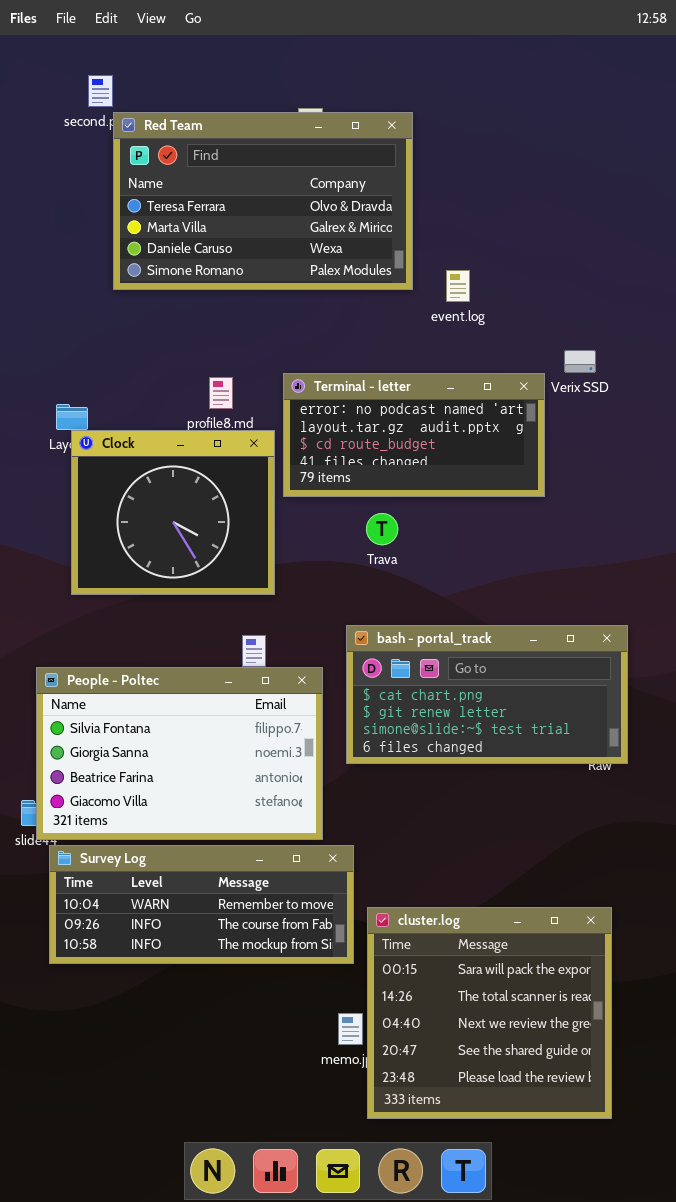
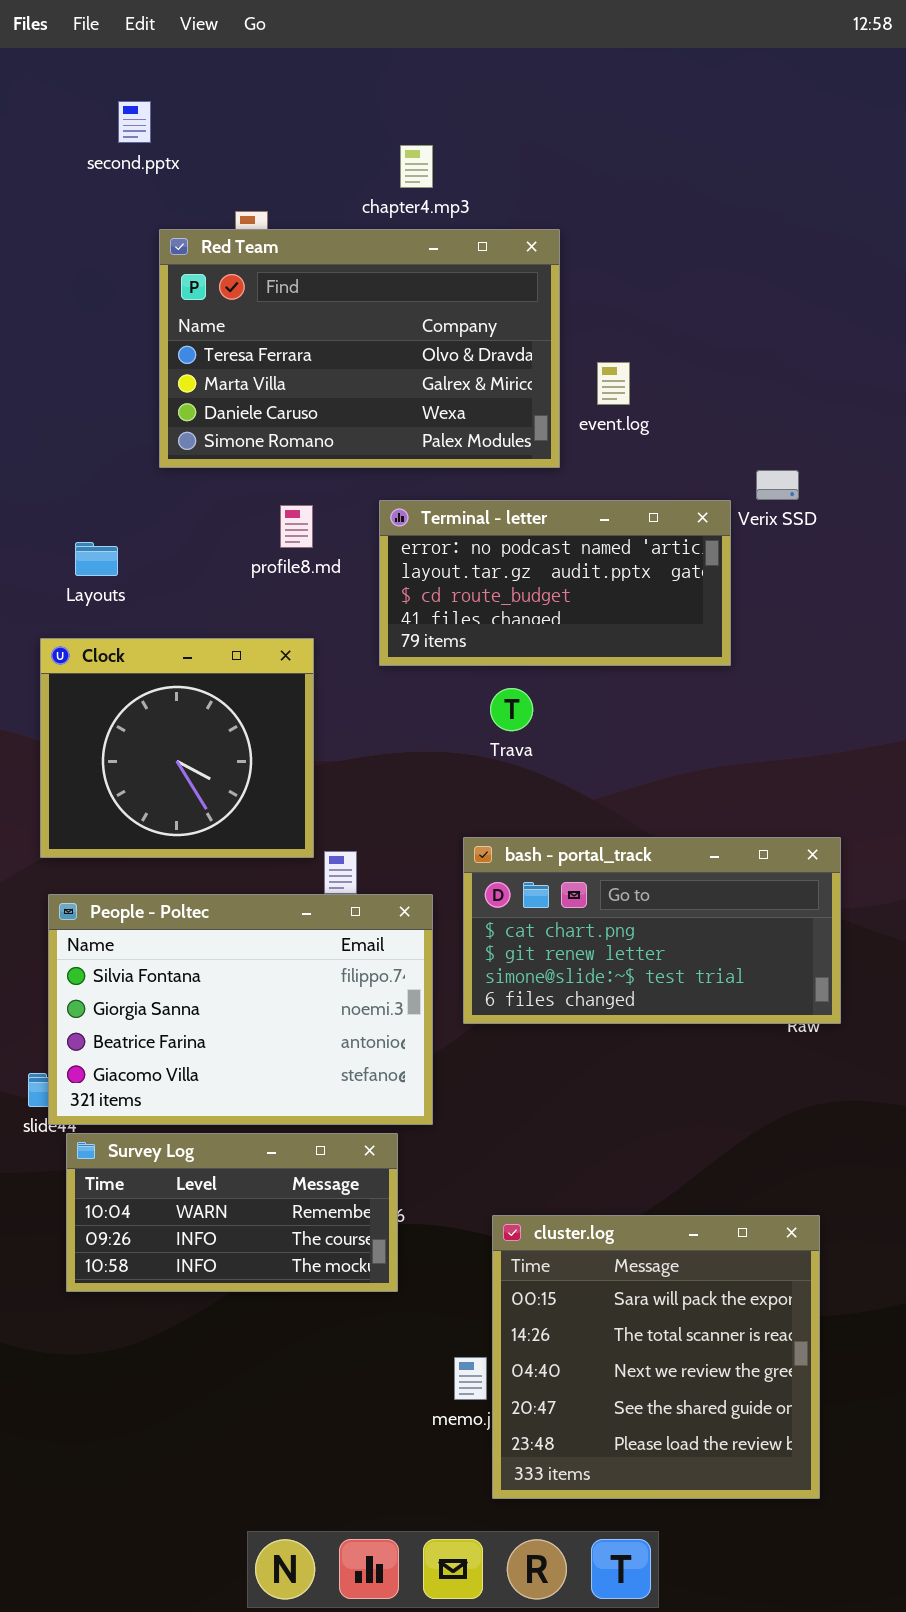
Red Team: [113,112,413,290] -> [159,229,560,468], moved
Clock: [71,430,275,595] -> [40,638,314,858], moved
Survey Log: [49,845,354,964] -> [66,1133,398,1292], resized

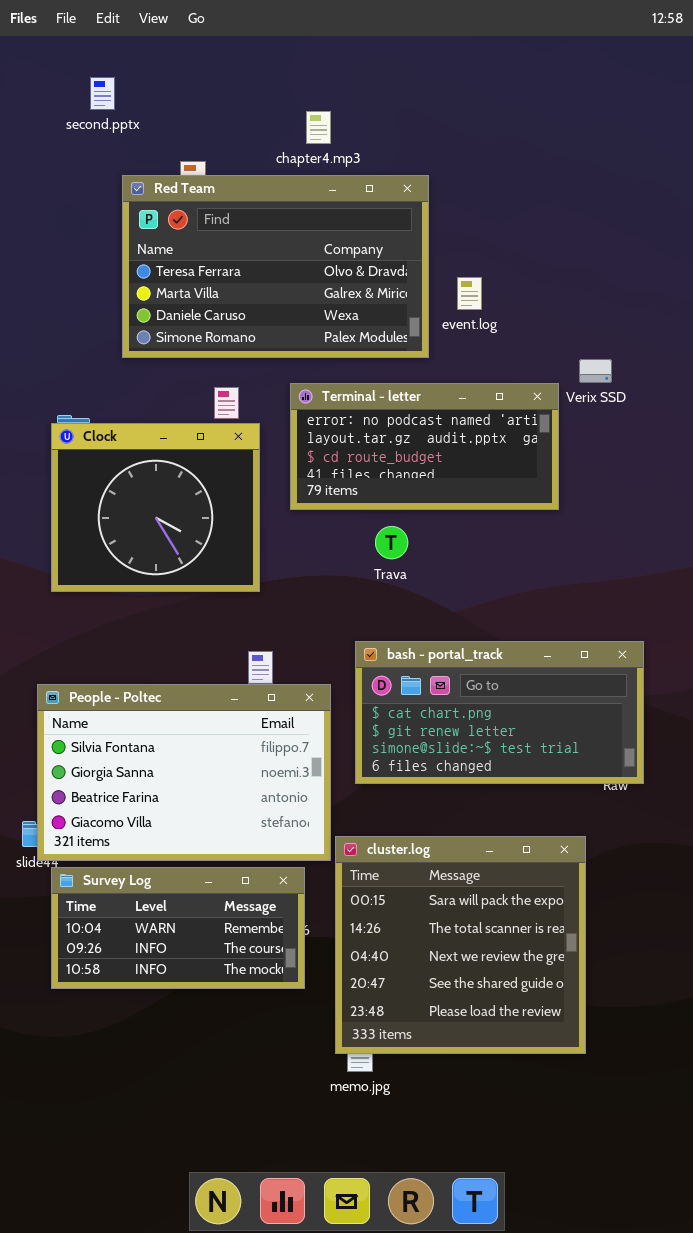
Clock: [40,638,314,858] -> [51,423,260,592], moved
cluster.log: [492,1215,820,1499] -> [335,836,586,1054], moved

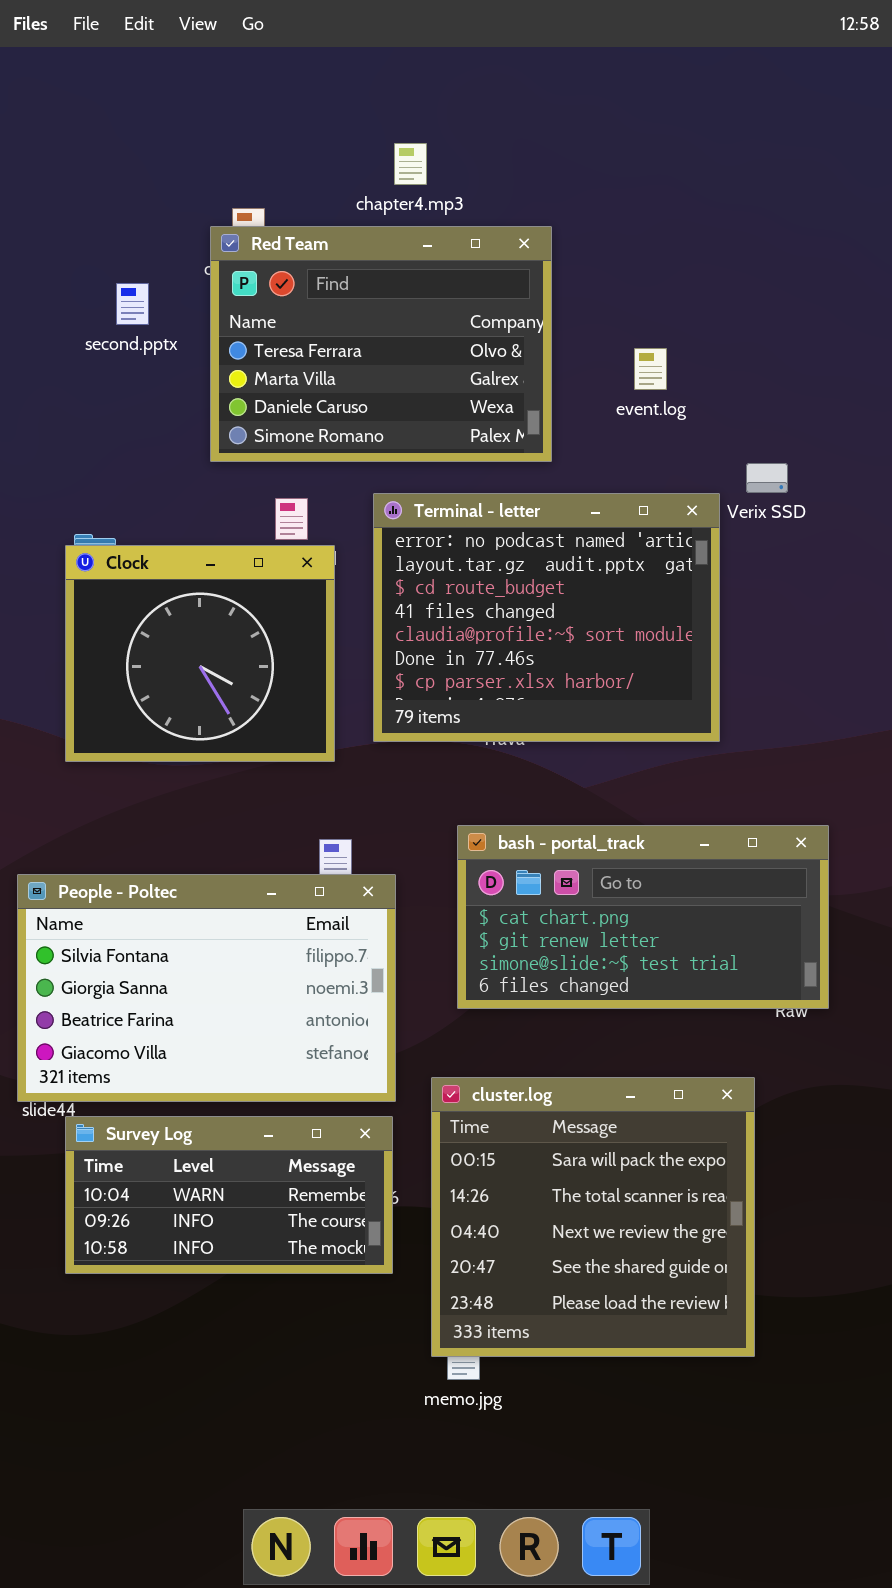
second.pptx: [90,77,115,110] -> [116,283,149,325], moved
Red Team: [122,175,429,358] -> [210,226,552,462], resized
event.log: [457,277,482,310] -> [634,348,667,390], moved
Terminal - letter: [290,383,559,510] -> [373,493,720,742], resized
People - Poltec: [37,684,331,861] -> [17,874,396,1102], moved

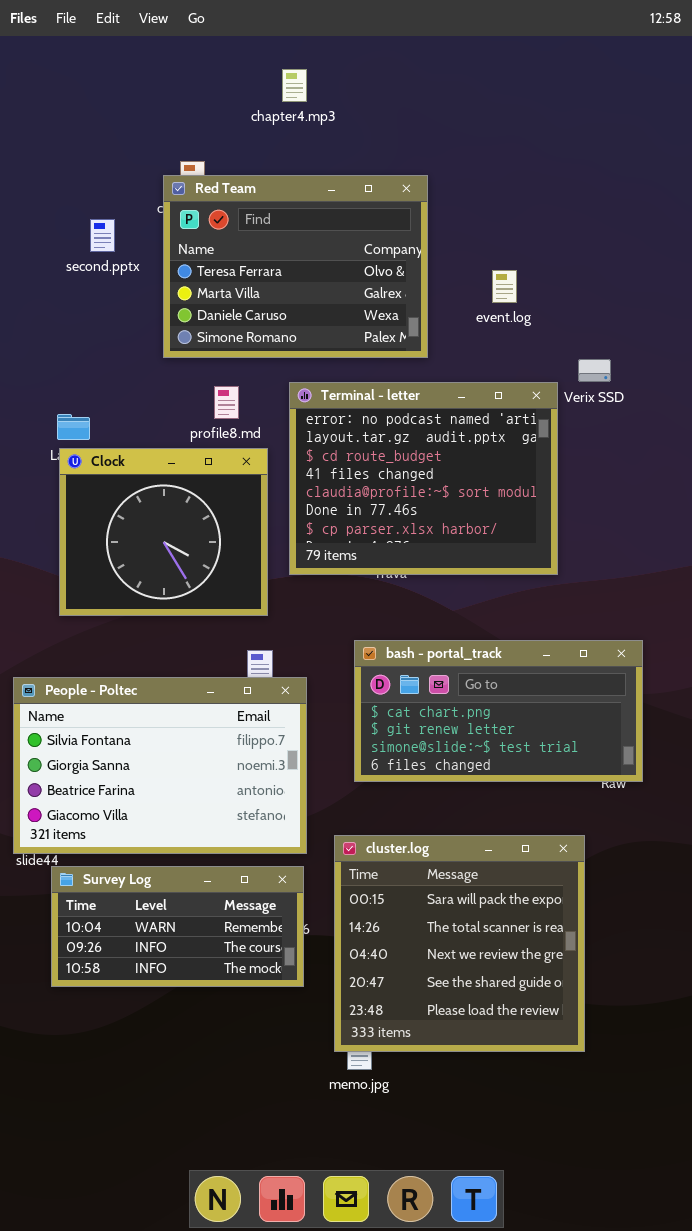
chapter4.mp3: [394,143,427,185] -> [282,69,307,102], moved
Clock: [65,545,335,762] -> [59,448,268,616], moved

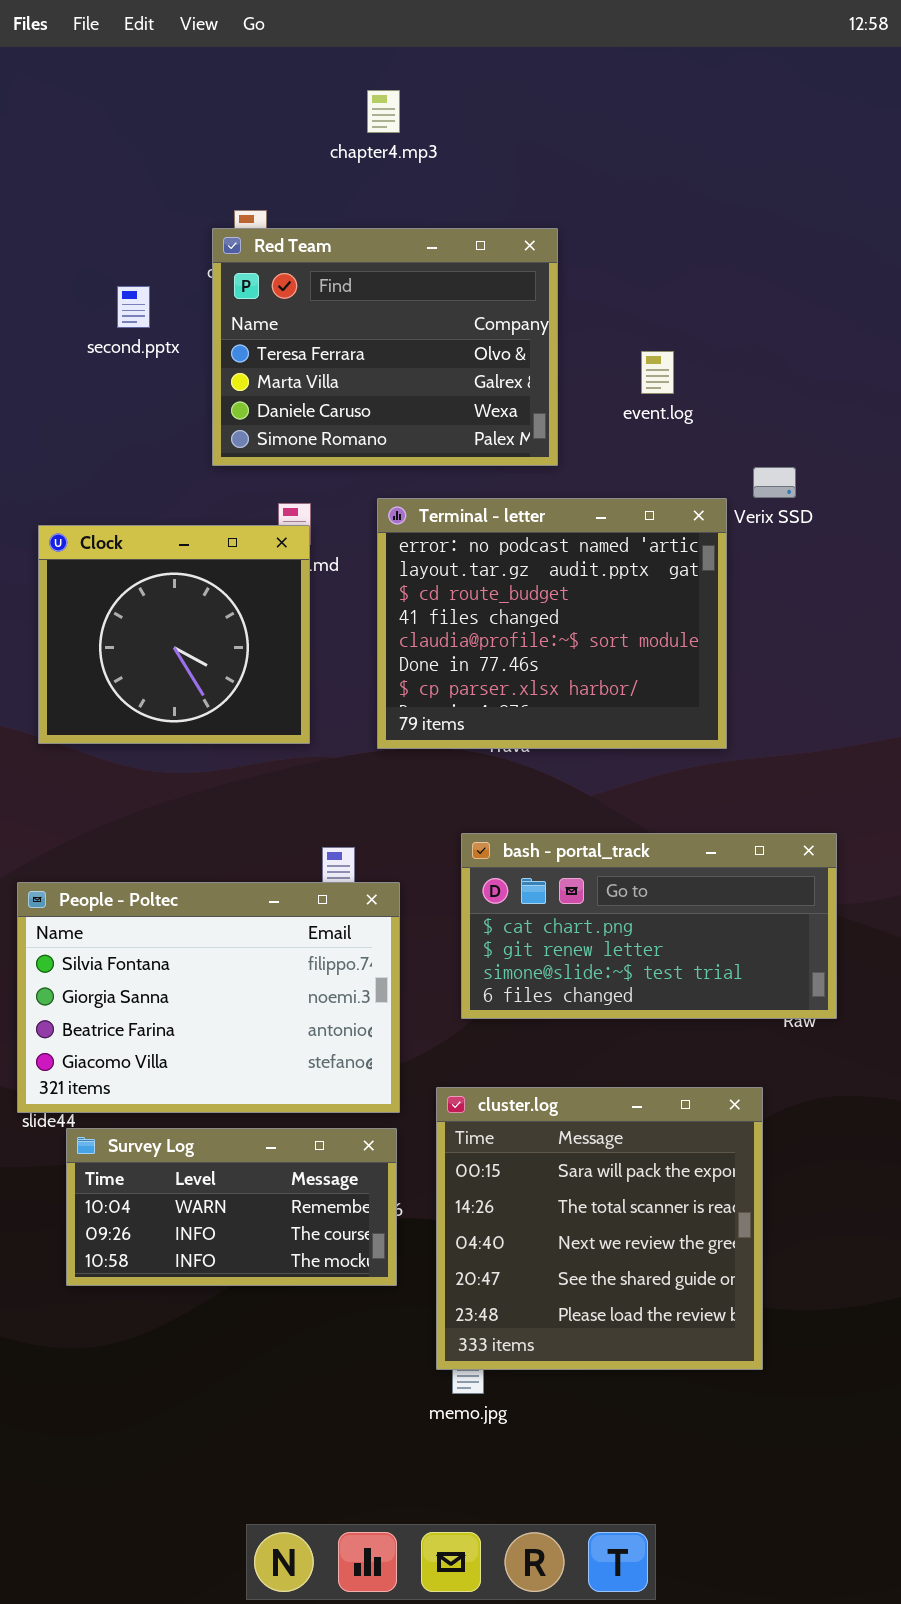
Clock: [59,448,268,616] -> [38,525,310,744], moved

